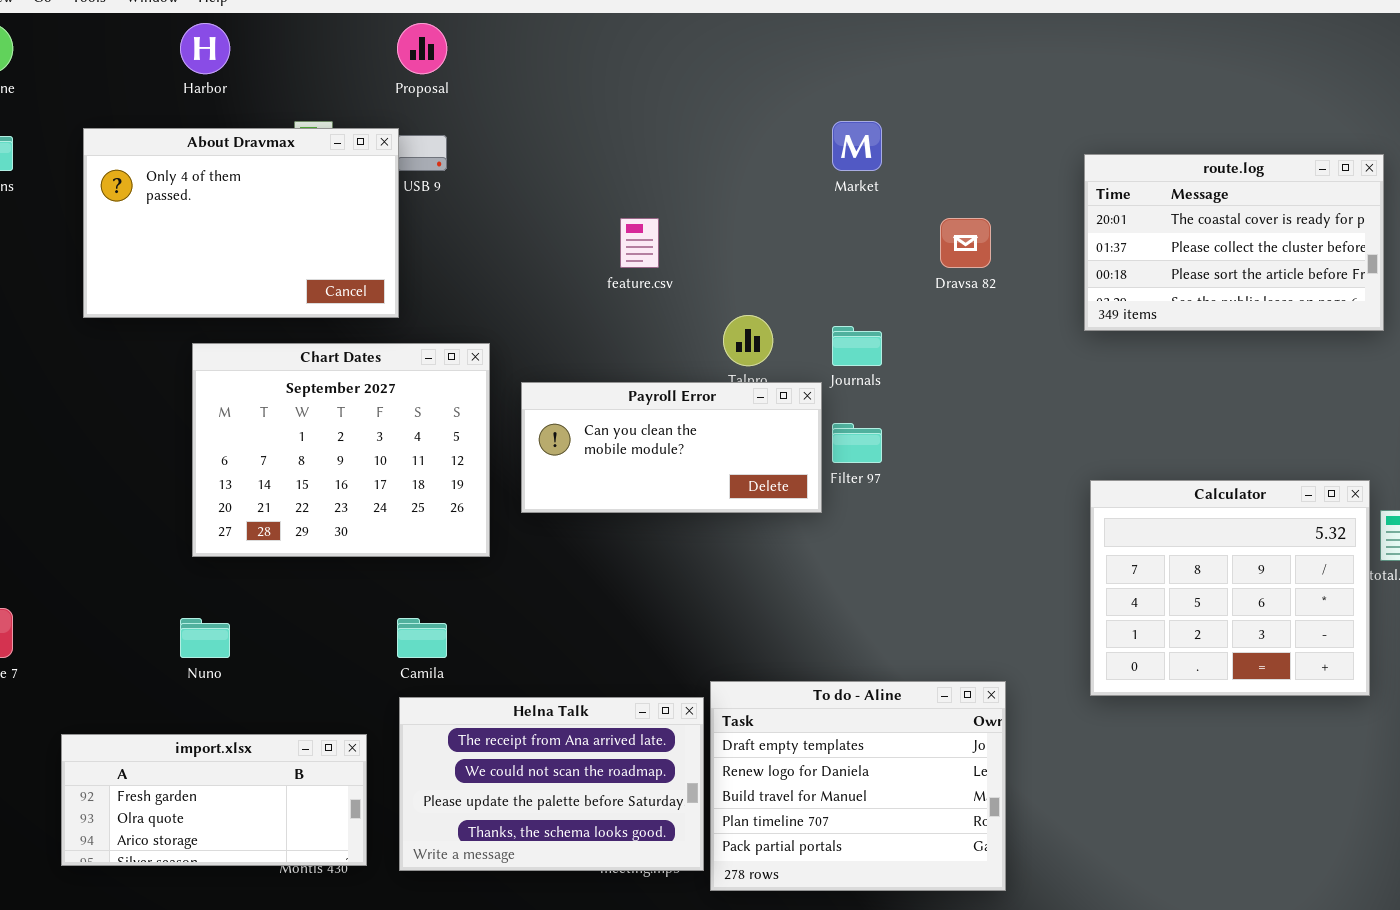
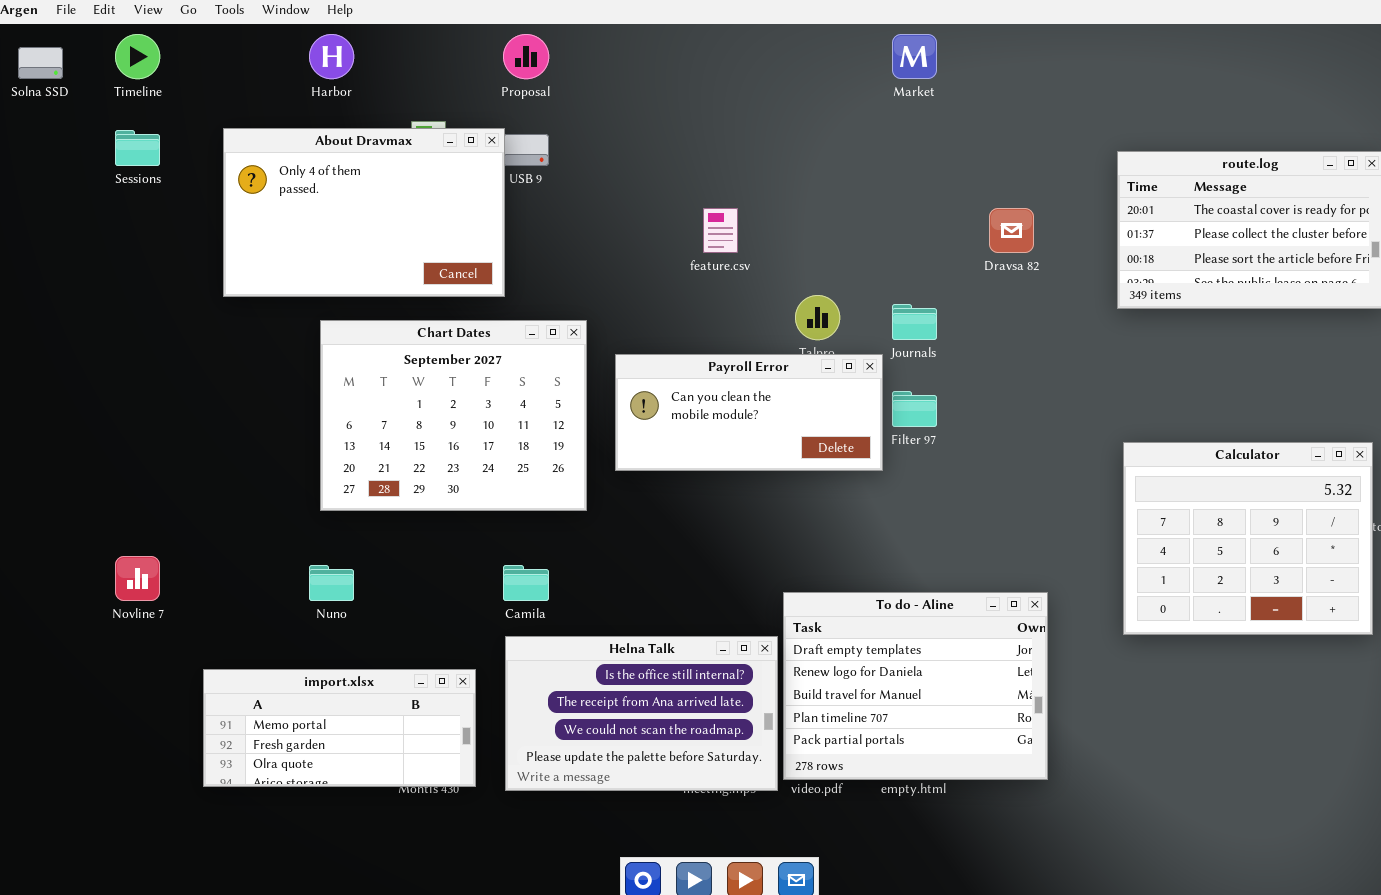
Market: [832,121,882,171] -> [892,34,937,79], moved
To do - Aline: [710,681,1006,891] -> [783,592,1048,780], moved
Helna Talk: [399,697,704,871] -> [505,636,778,791], scrolled up 1 row
import.xlsx: [61,734,367,866] -> [203,669,476,787], scrolled up 1 row

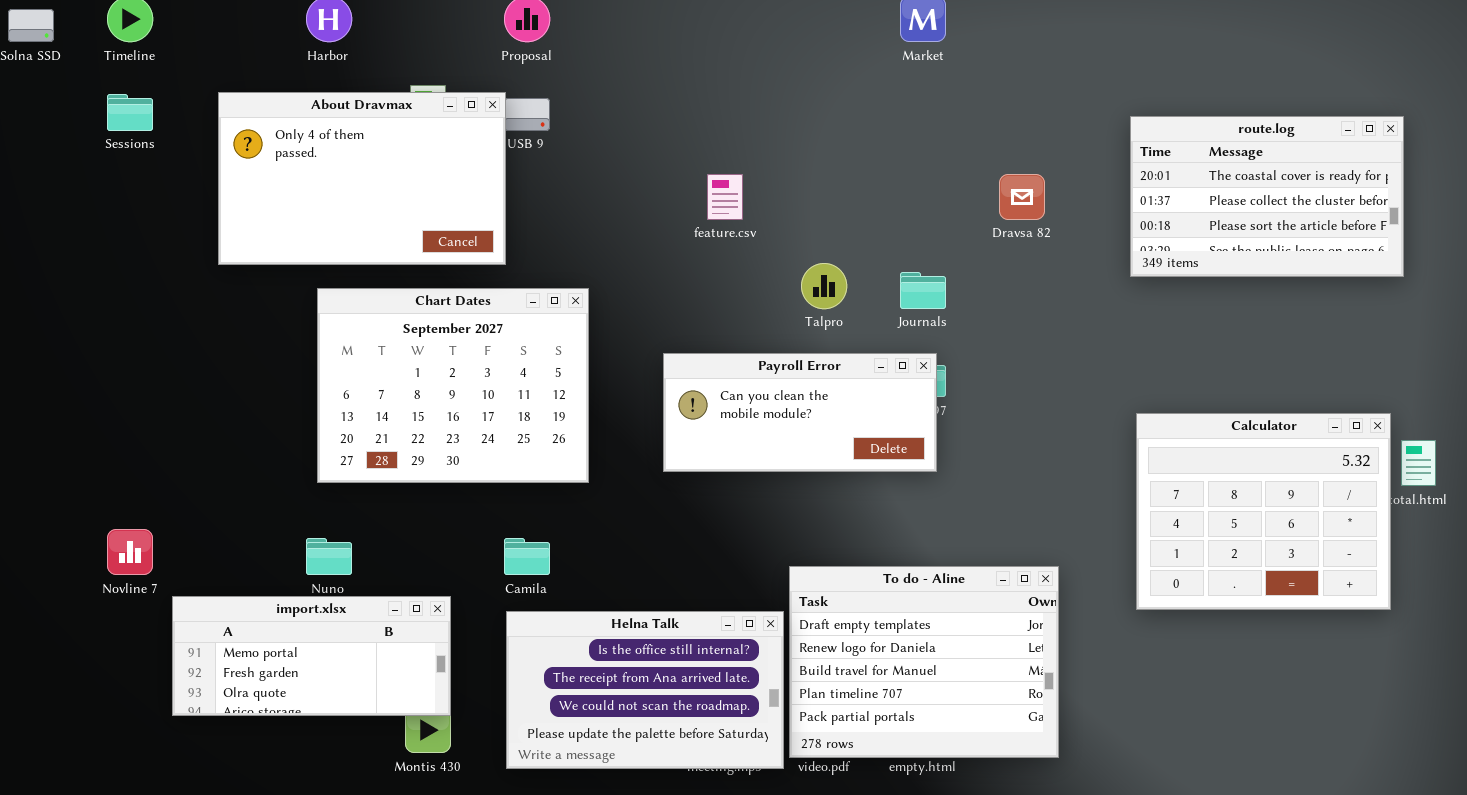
Payroll Error: [615,354,883,471] -> [663,353,937,472], moved
import.xlsx: [203,669,476,787] -> [172,596,451,716], moved

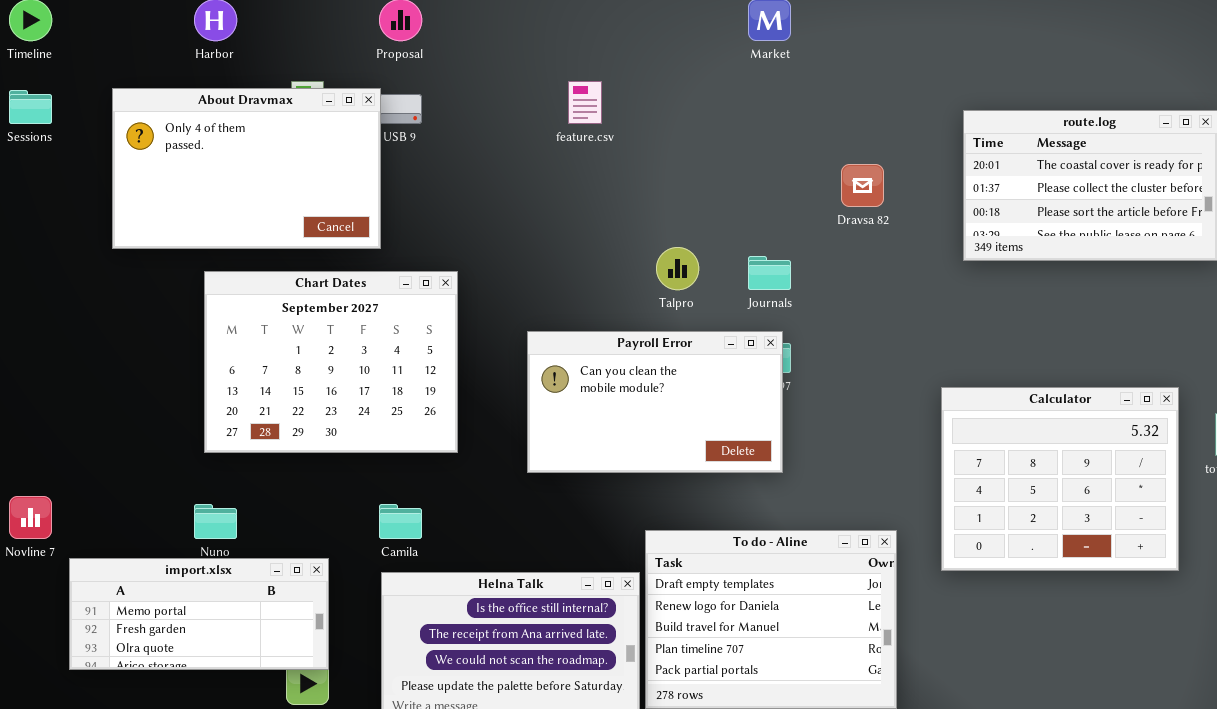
feature.csv: [707,174,743,220] -> [568,81,602,124], moved
Payroll Error: [663,353,937,472] -> [527,331,783,473], resized
Calculator: [1136,413,1391,610] -> [941,387,1179,571], moved

